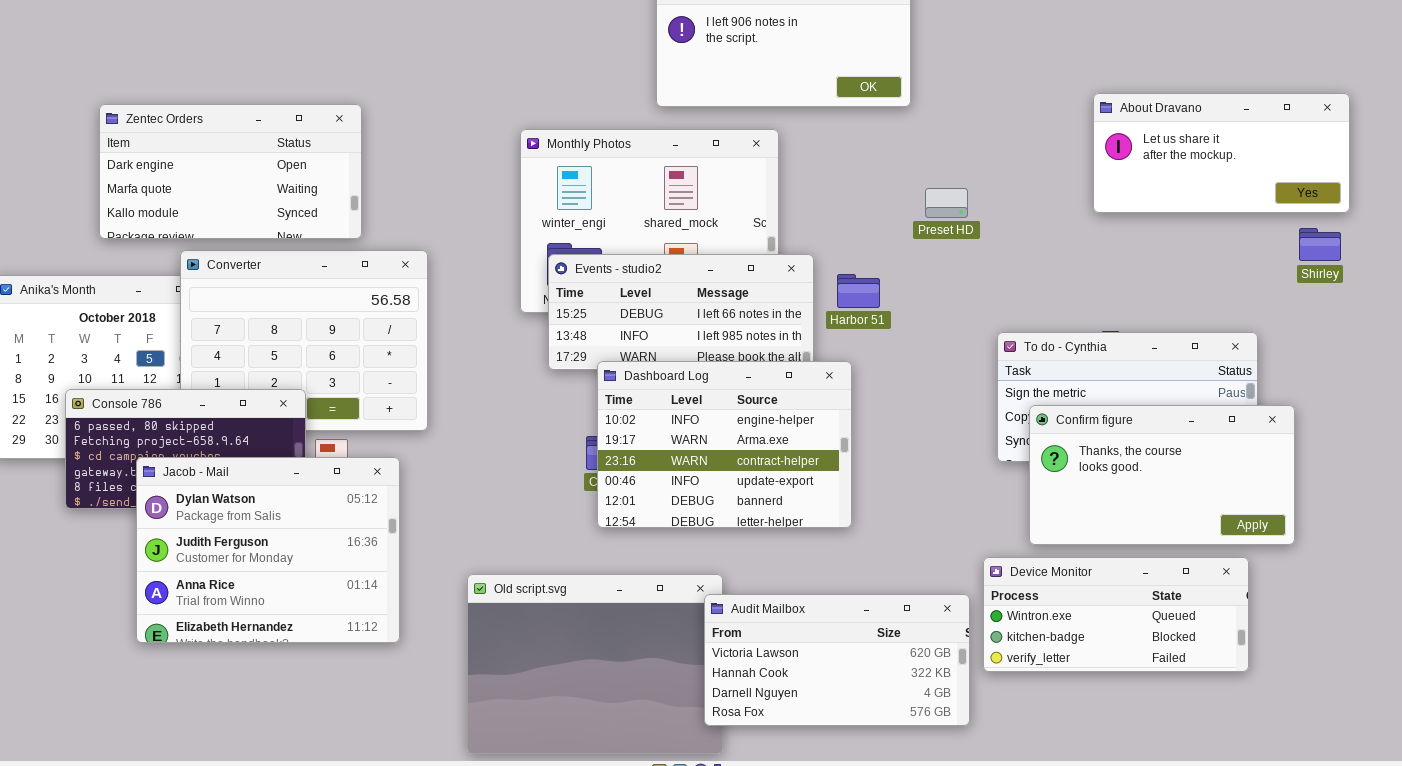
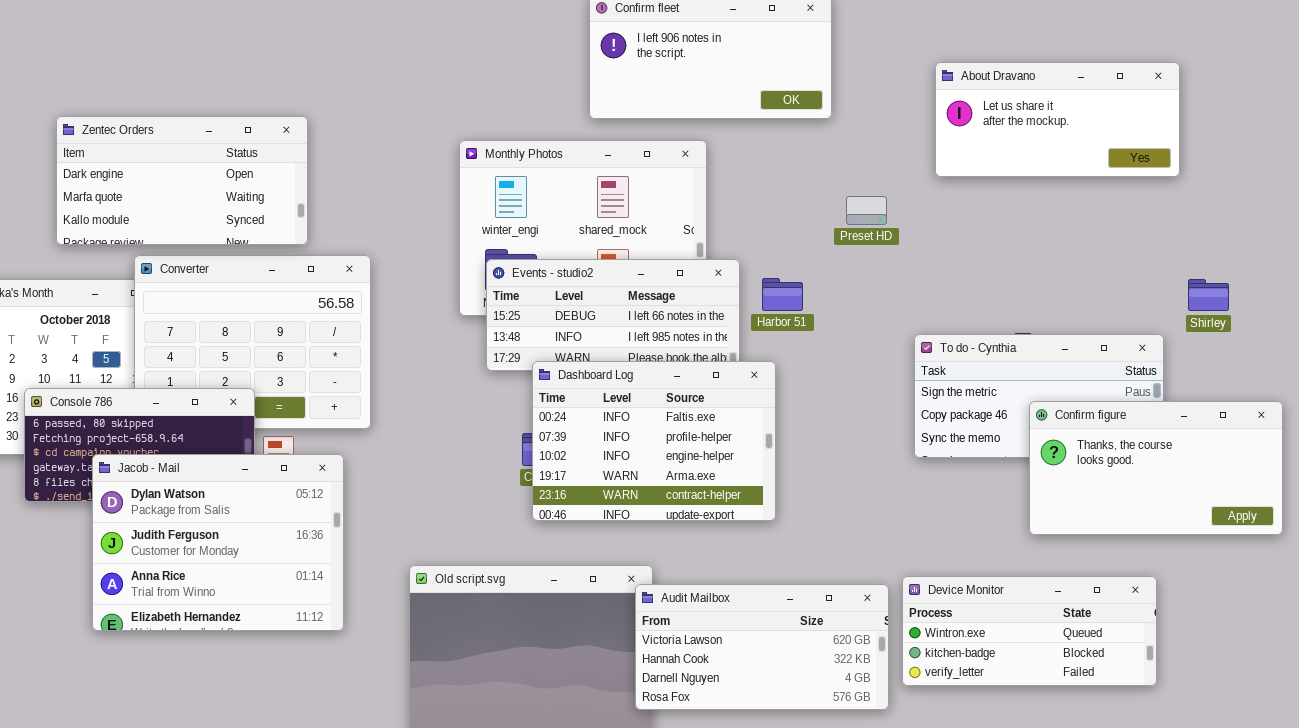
About Dravano: [1093,93,1350,213] -> [935,62,1180,177], moved
Shirley: [1299,228,1341,261] -> [1188,279,1229,311], moved
Dashboard Log: [597,361,852,528] -> [532,361,776,521], scrolled up 2 rows
Confirm figure: [1029,405,1295,545] -> [1029,401,1283,535], moved
Device Monitor: [983,557,1249,672] -> [902,576,1157,686], moved

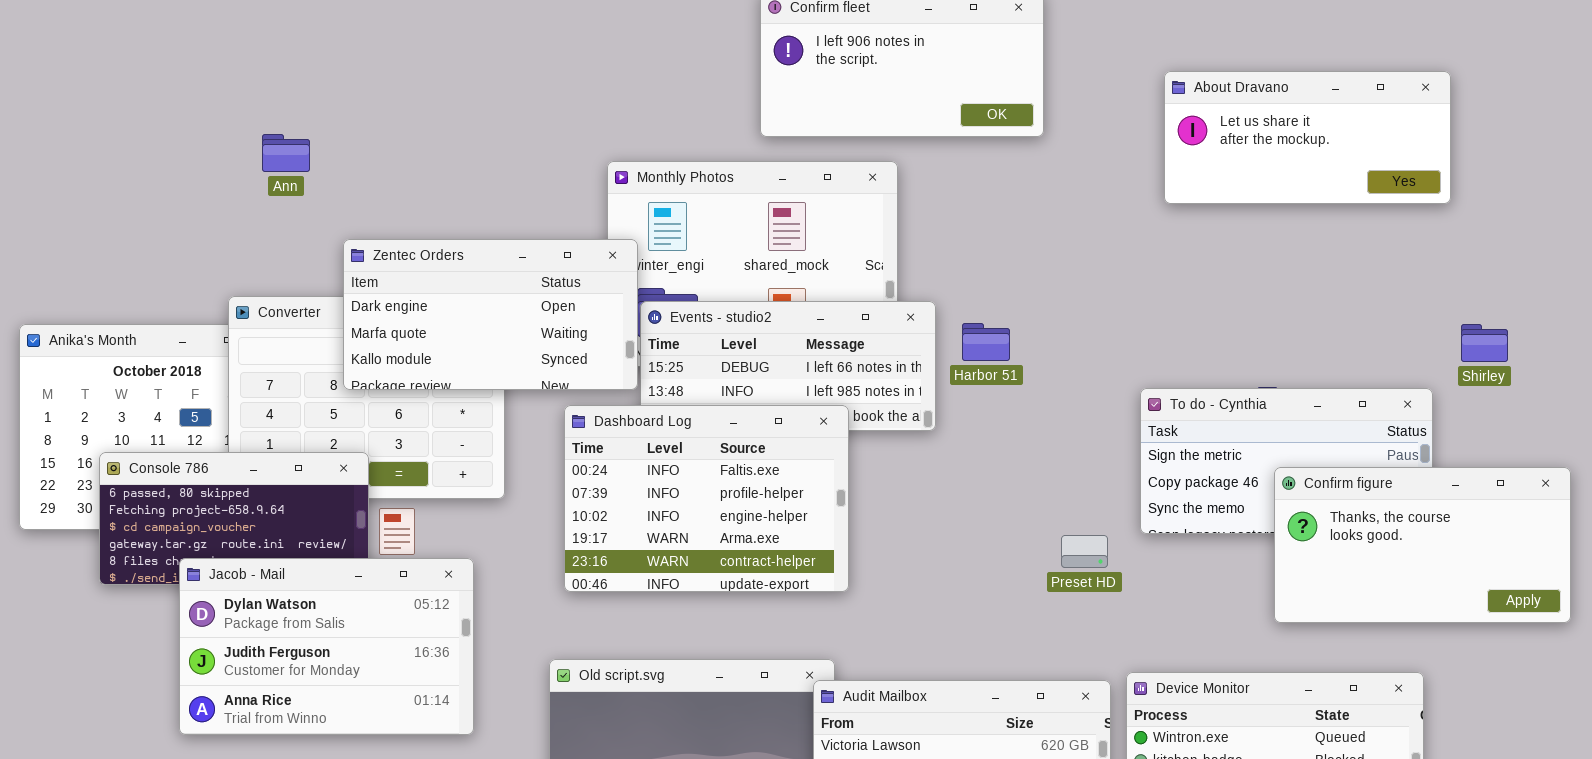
Zentec Orders: [56,116,308,245] -> [343,239,638,390], moved
Preset HD: [846,196,887,225] -> [1061,535,1108,568], moved
Dashboard Log: [532,361,776,521] -> [564,405,849,592], moved
Jacob - Mail: [92,454,344,631] -> [179,558,474,735], resized

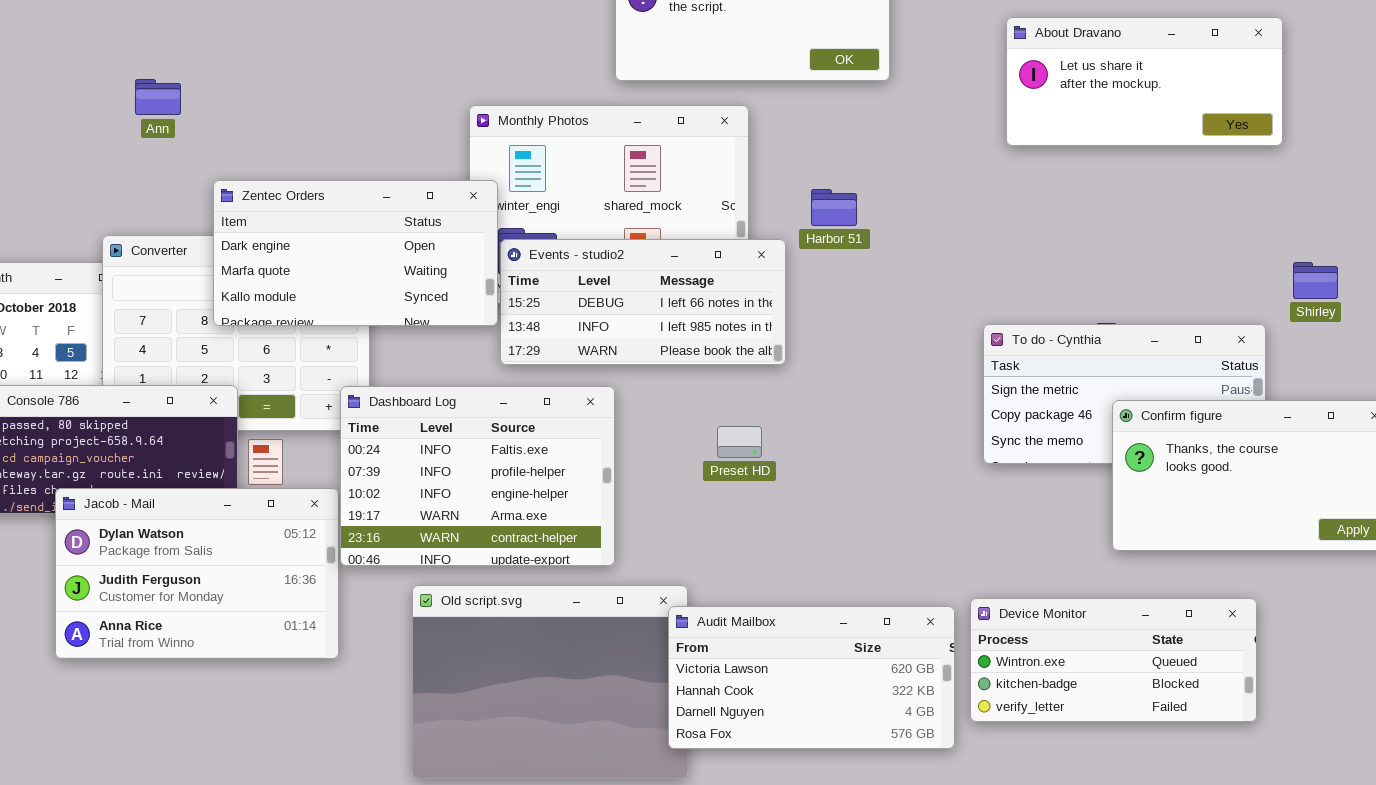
Harbor 51: [962,323,1010,361] -> [811,189,857,226], moved
Dashboard Log: [564,405,849,592] -> [340,386,615,566], moved
Preset HD: [1061,535,1108,568] -> [717,426,762,458], moved

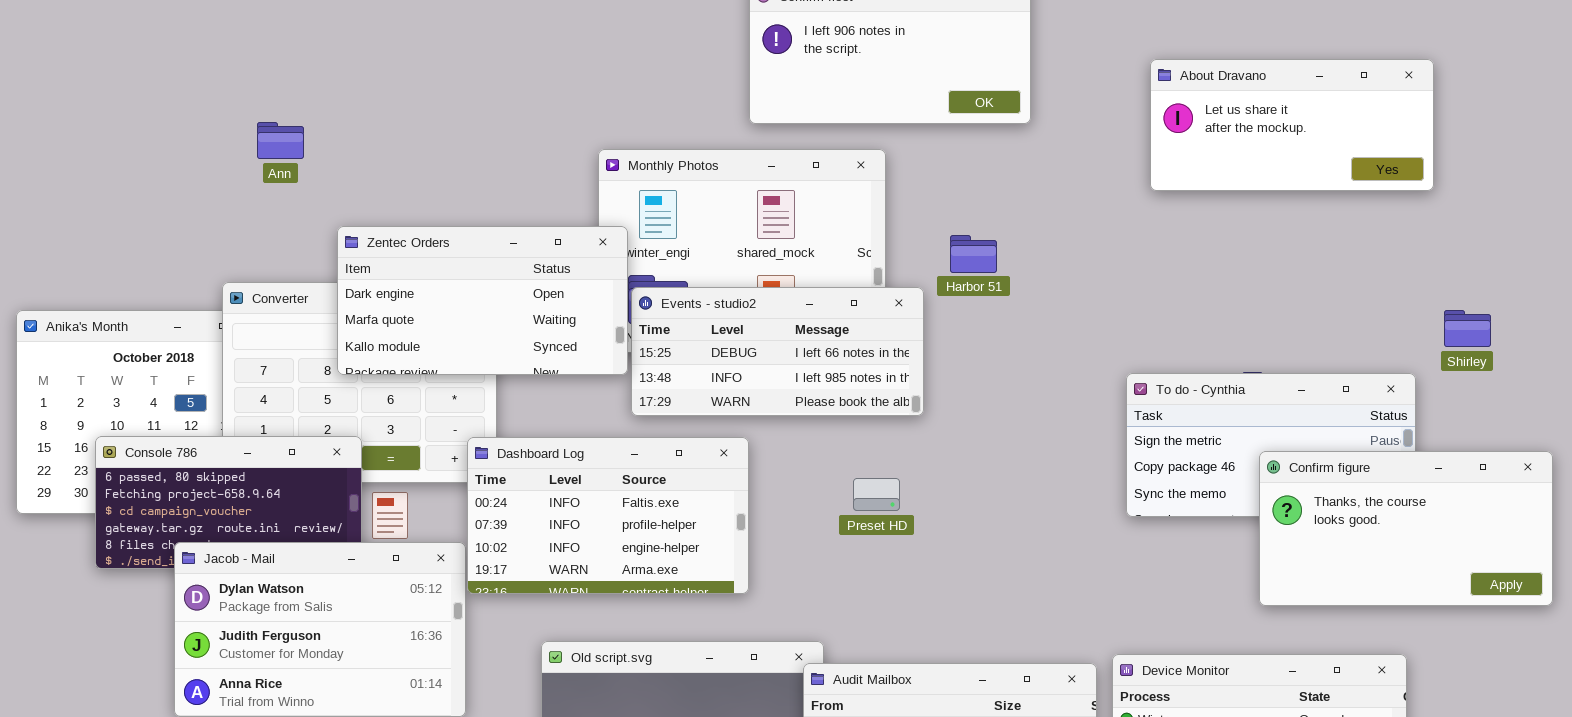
Dashboard Log: [340,386,615,566] -> [467,437,749,594], resized

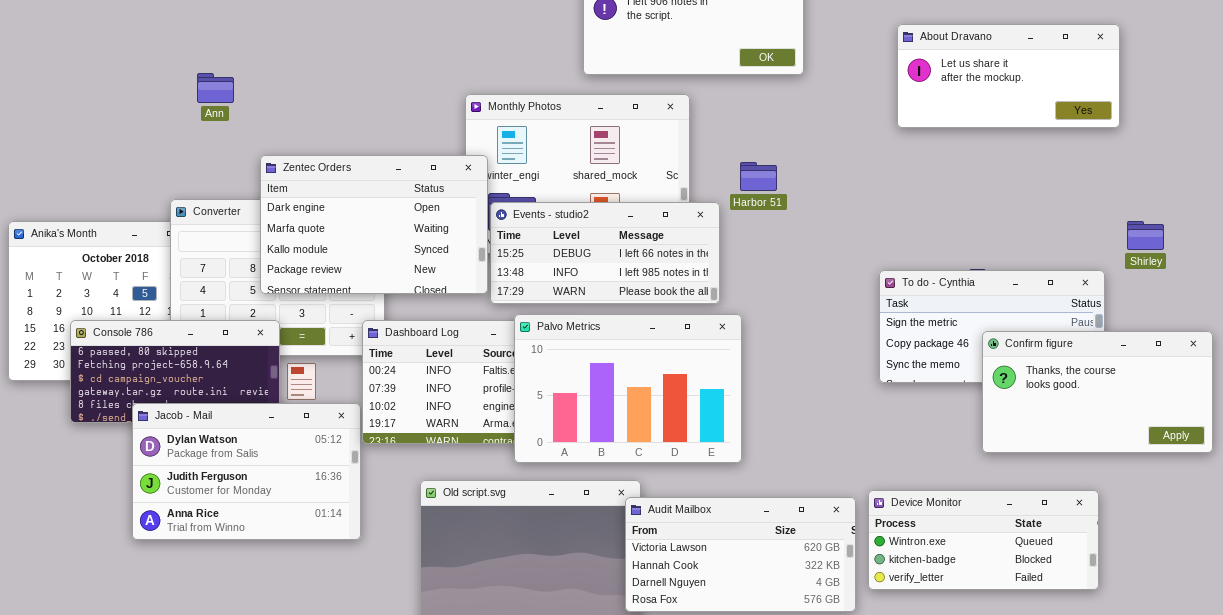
Zentec Orders: [337,226,628,375] -> [260,155,488,294], resized
Palvo Metrics: none -> [514,314,742,463], opened

